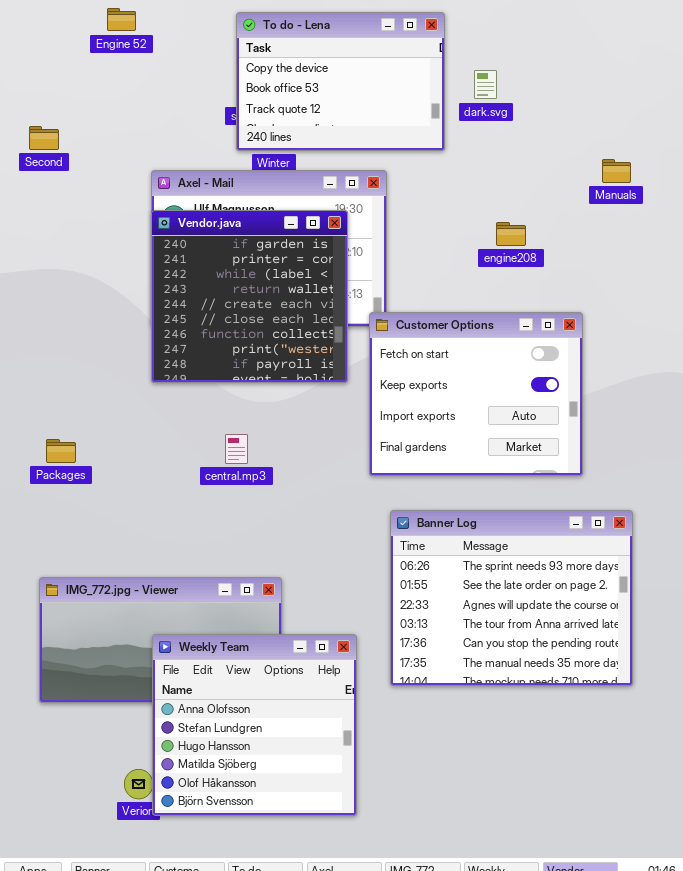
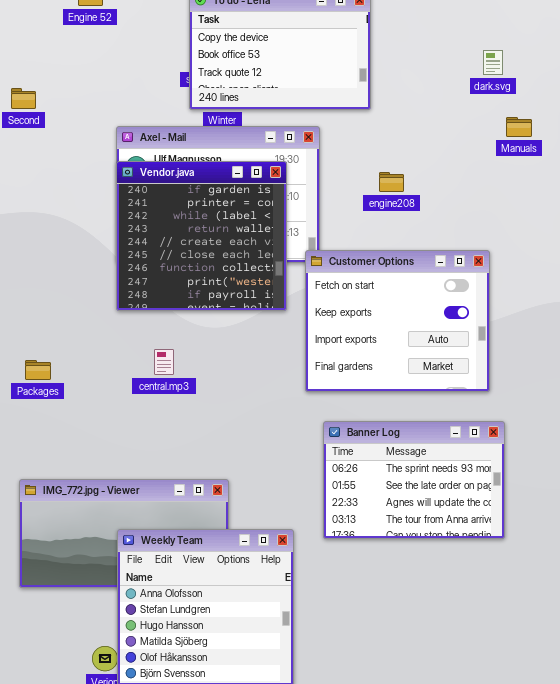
dark.svg: [474,70,497,99] -> [483,50,503,75], moved
engine208: [496,222,526,246] -> [379,172,404,192], moved
central.mp3: [225,434,248,464] -> [154,349,174,375], moved
Banner Log: [390,510,633,686] -> [323,421,505,539], resized

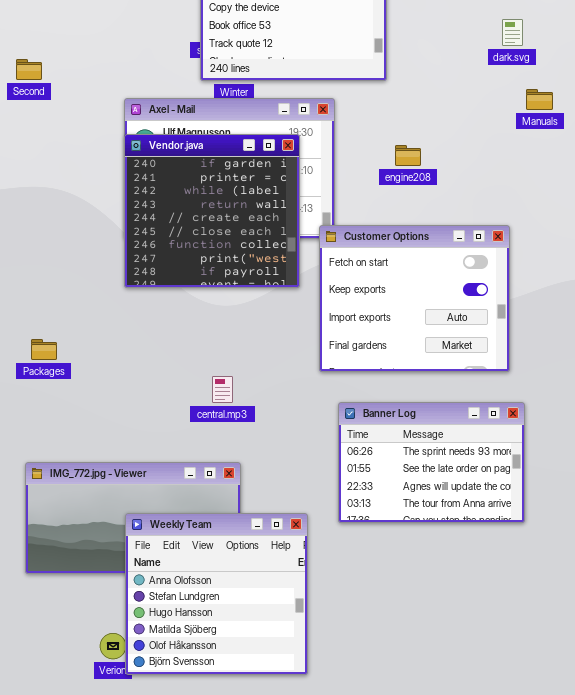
central.mp3: [154,349,174,375] -> [212,376,233,403], moved

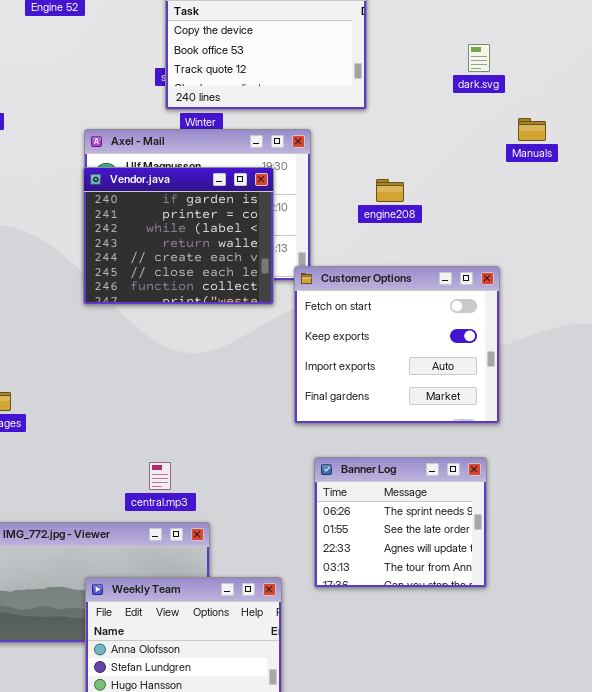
dark.svg: [502,19,523,46] -> [468,44,490,72], moved
Vendor.java: [124,134,300,288] -> [83,167,274,305], resized
central.mp3: [212,376,233,403] -> [149,462,171,490], moved
Banner Log: [338,402,525,523] -> [314,457,487,588], resized

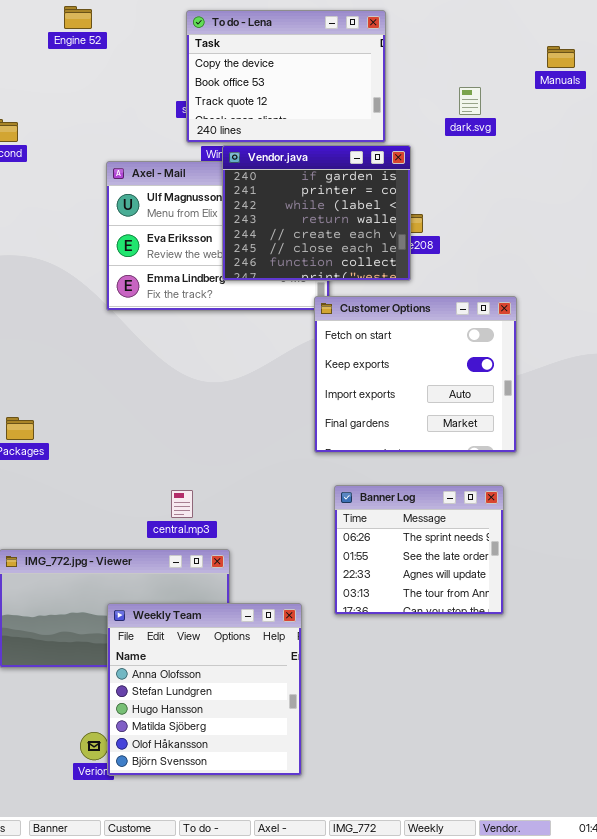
dark.svg: [468,44,490,72] -> [459,87,481,115], moved
Manuals: [518,118,546,141] -> [547,46,575,68], moved
Vendor.java: [83,167,274,305] -> [222,145,411,281], moved

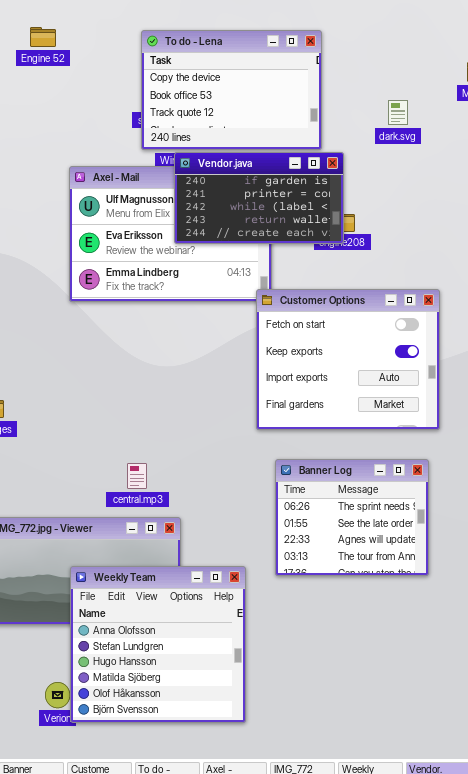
Vendor.java: [222,145,411,281] -> [174,152,344,244], resized

